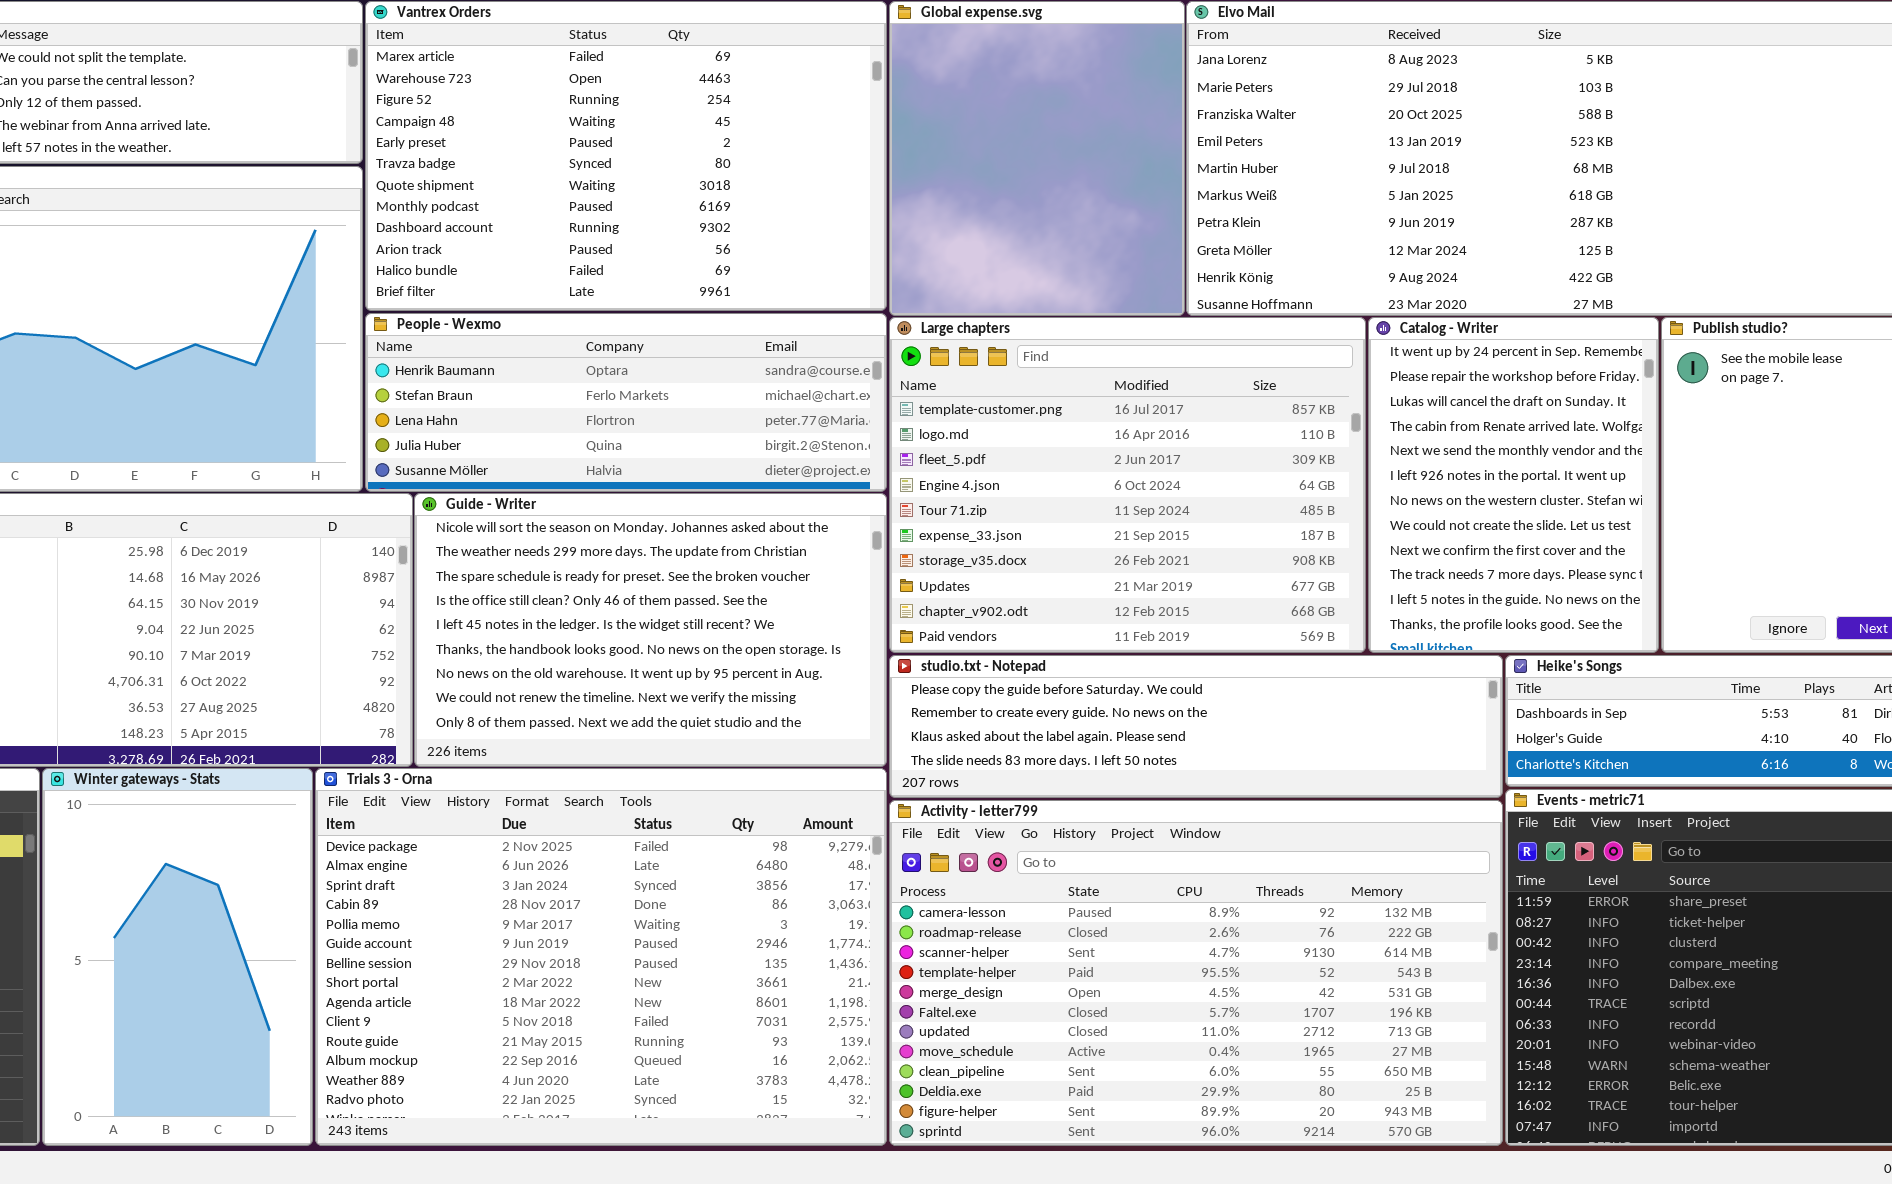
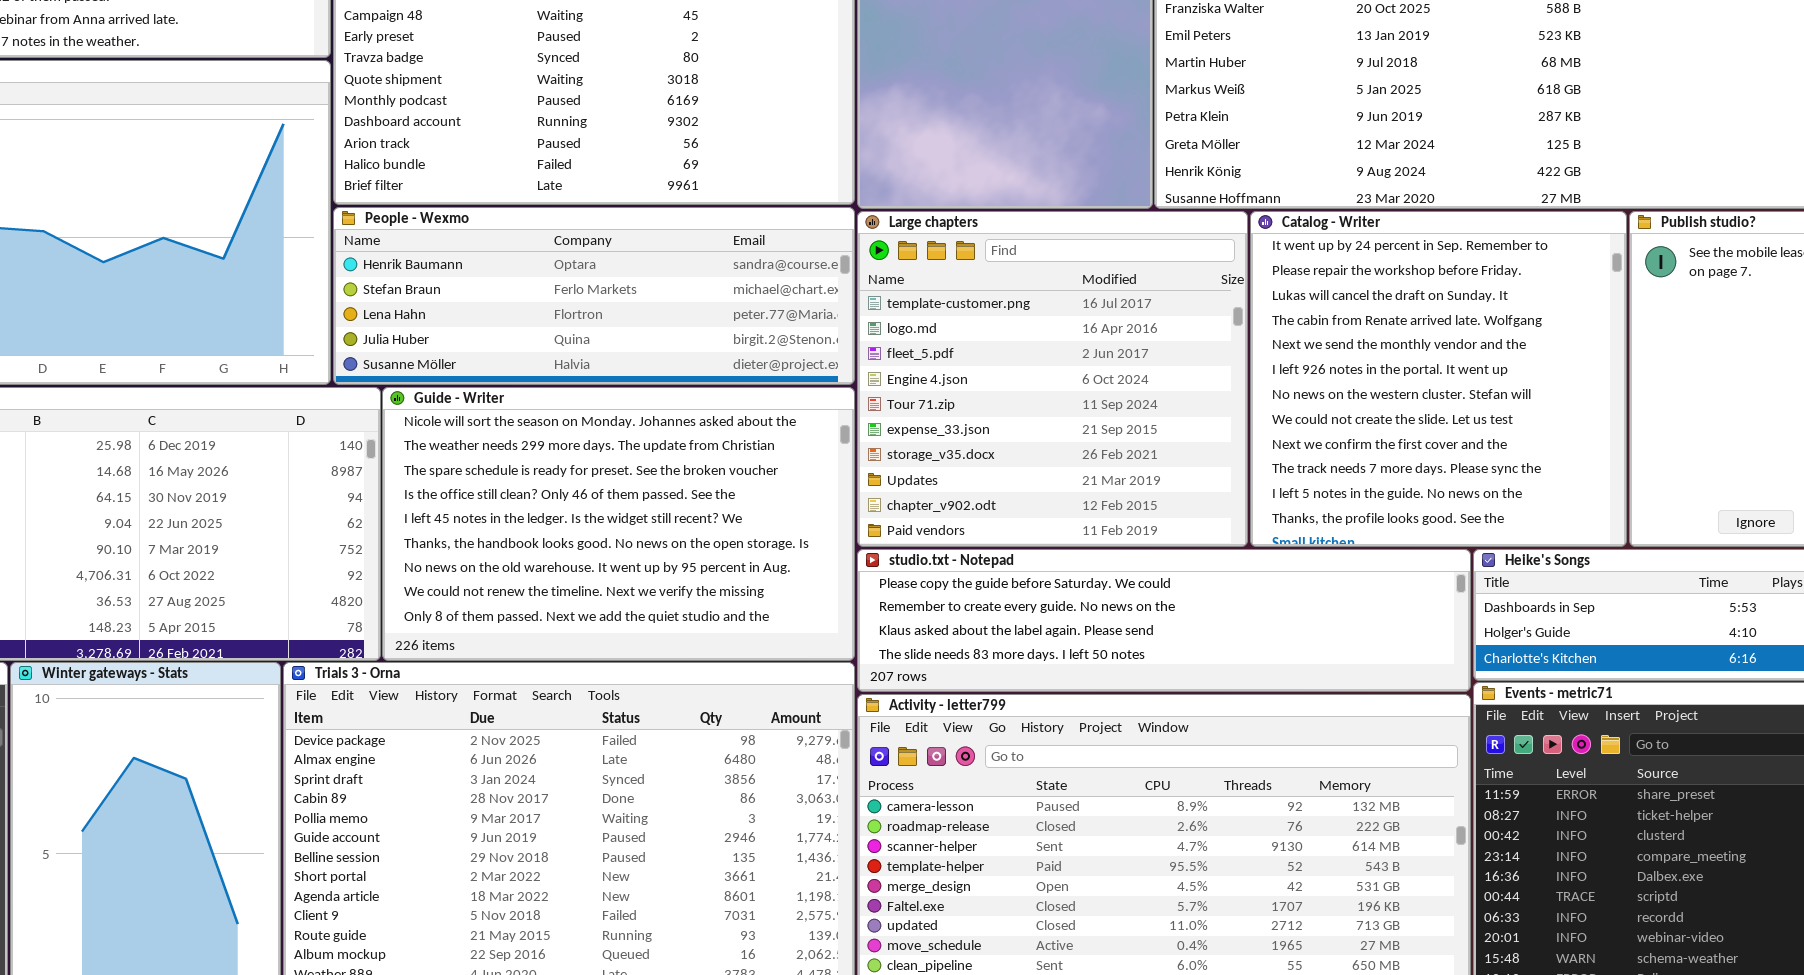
Large chapters: [889,317,1366,653] -> [857,211,1248,547], resized
Catalog - Writer: [1368,317,1659,653] -> [1250,211,1627,547], resized

